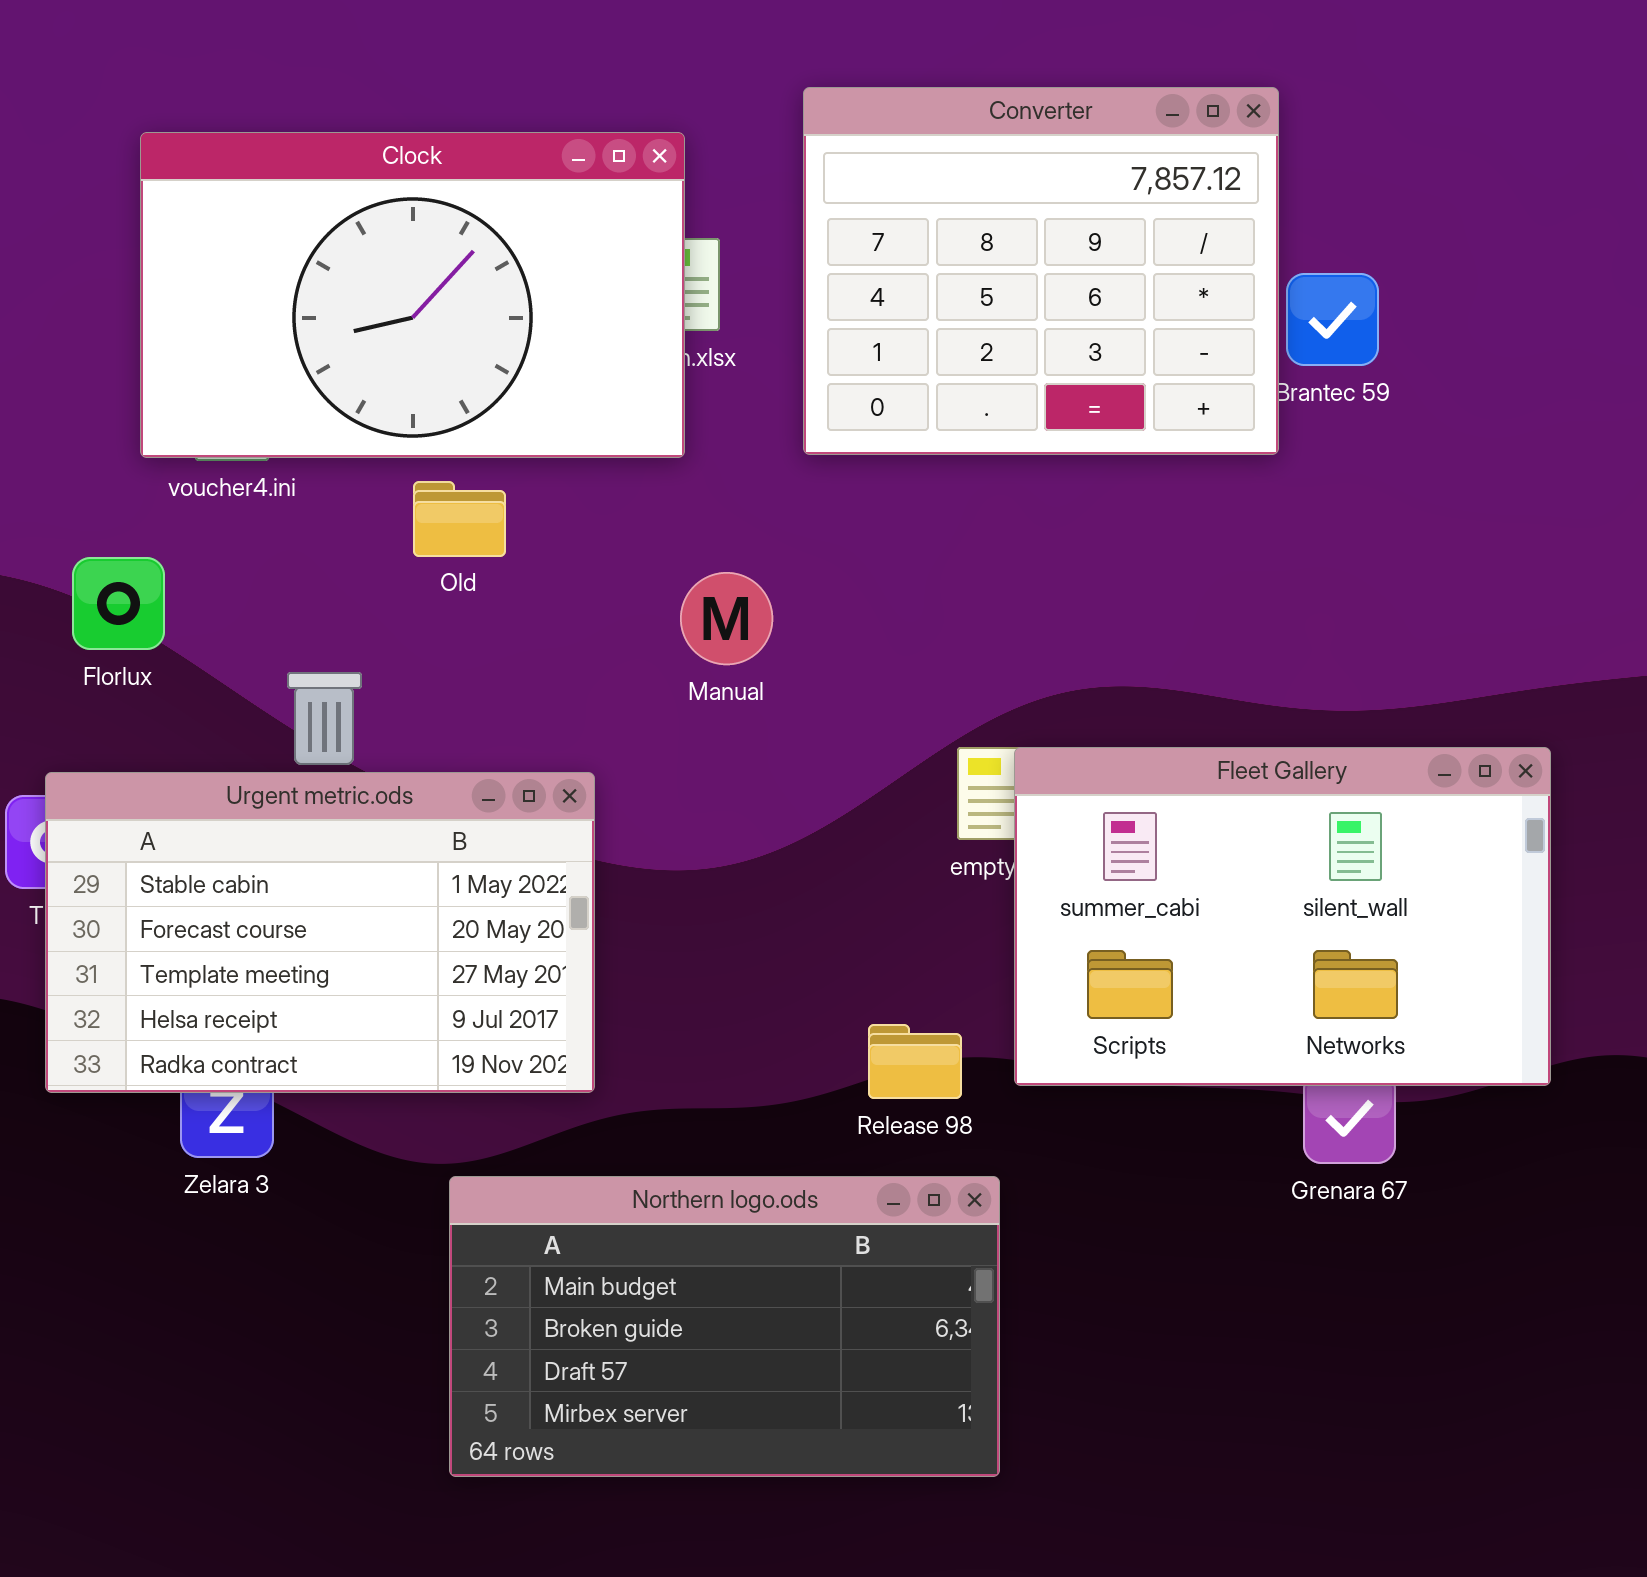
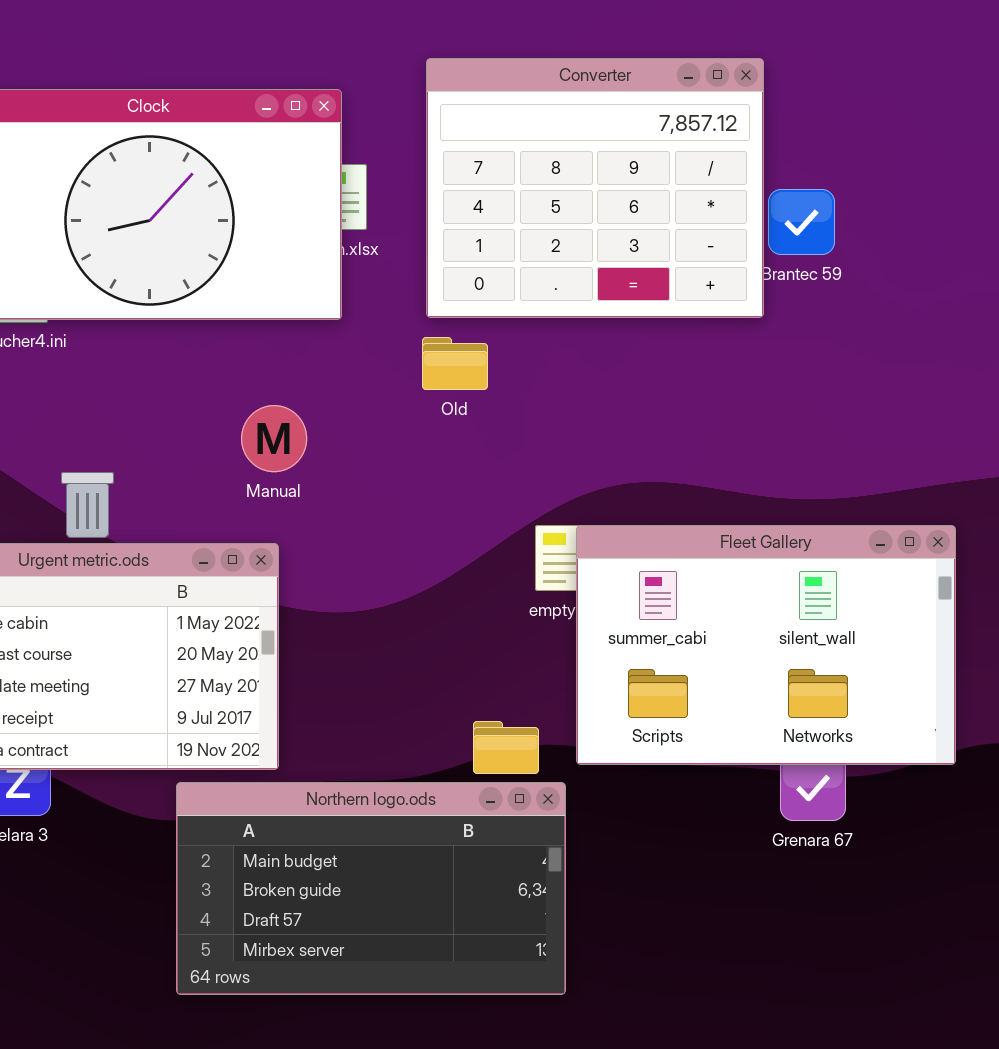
Old: [413,481,506,557] -> [422,337,488,390], moved
Manual: [680,572,773,665] -> [241,405,307,472], moved
Northern logo.ods: [449,1176,1000,1477] -> [176,782,566,995], moved

